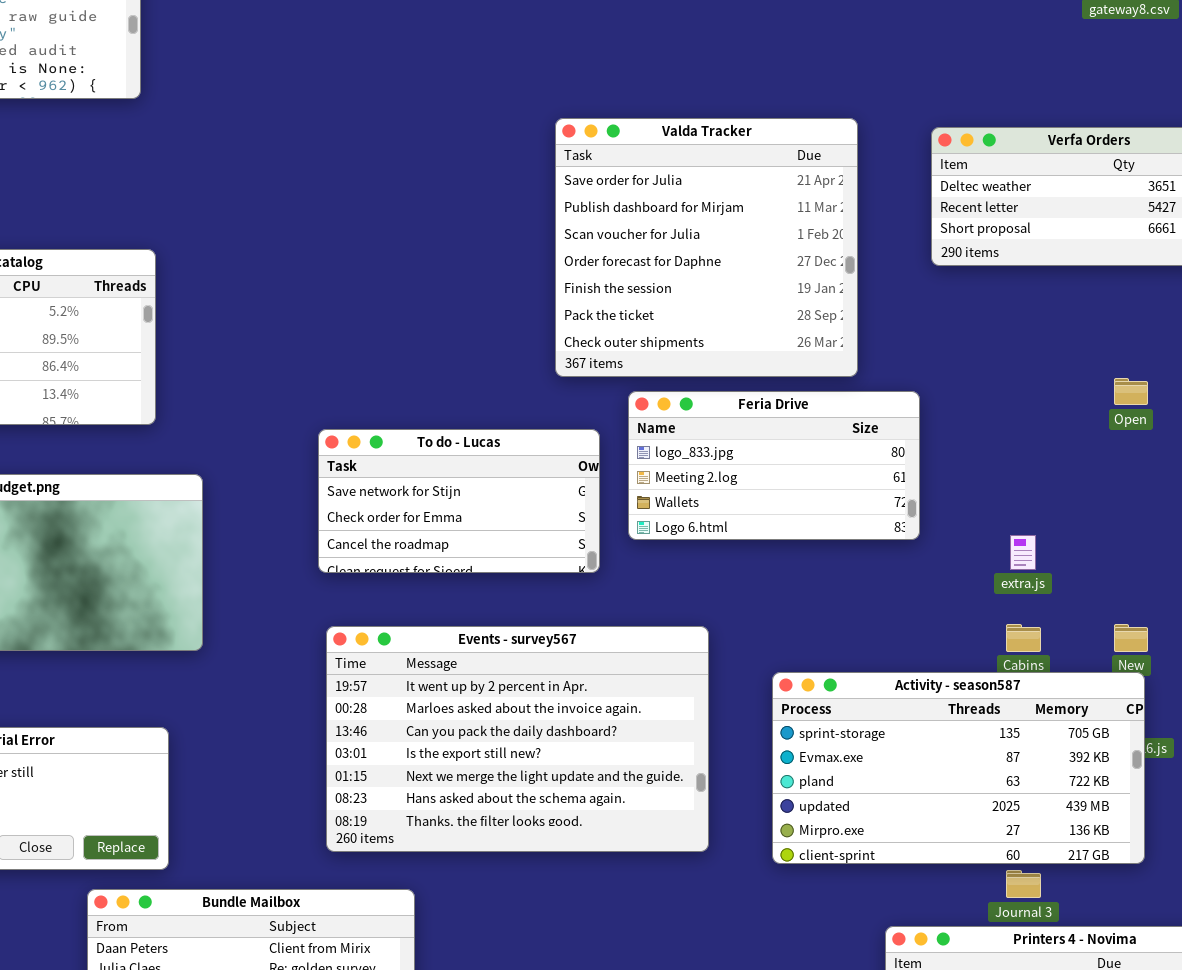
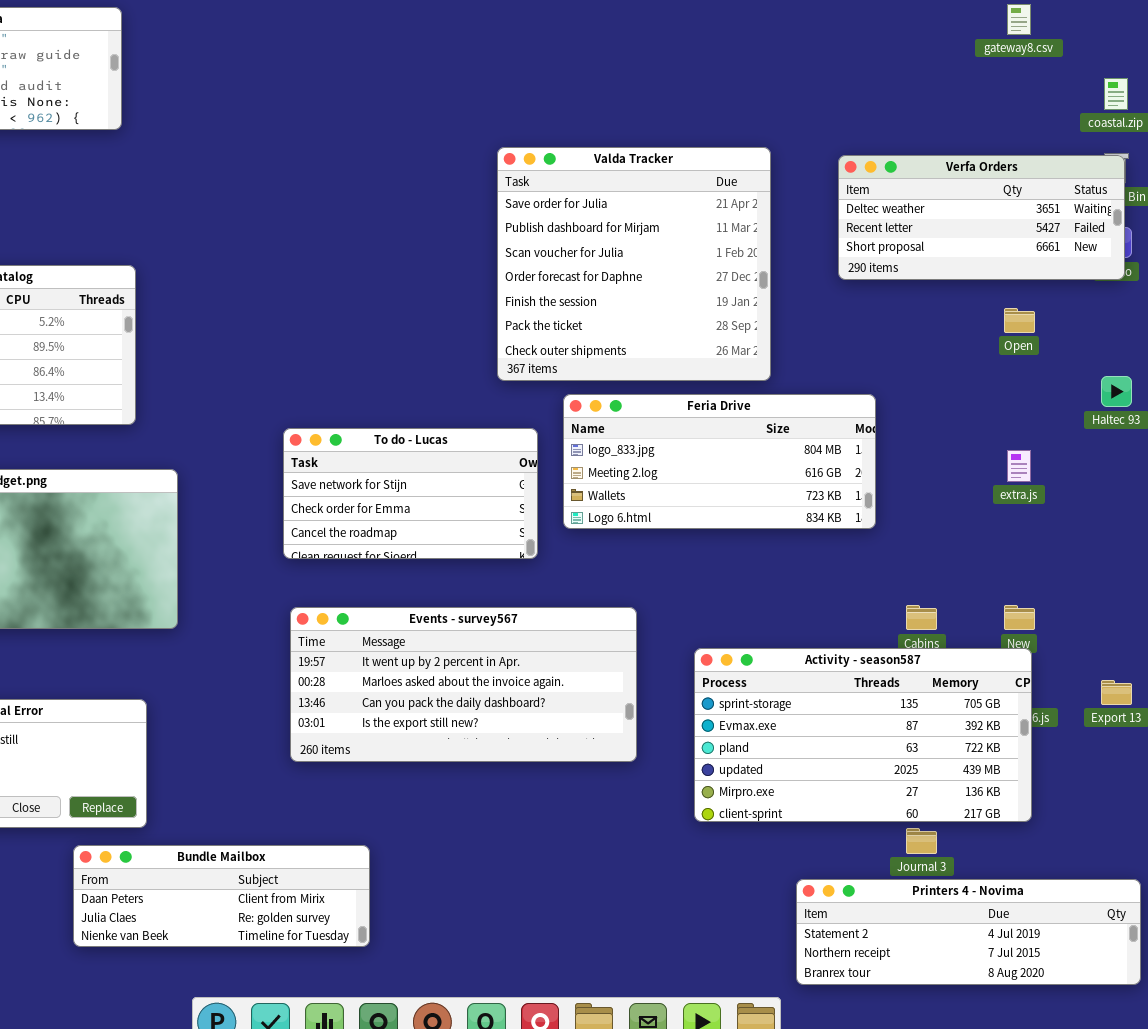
Open: [1114,378,1148,405] -> [1004,308,1035,333], moved
Feria Drive: [628,391,920,540] -> [563,394,876,529], resized
extra.js: [1010,535,1036,570] -> [1007,450,1031,482], moved
Events - survey567: [326,626,709,852] -> [290,607,637,762], resized

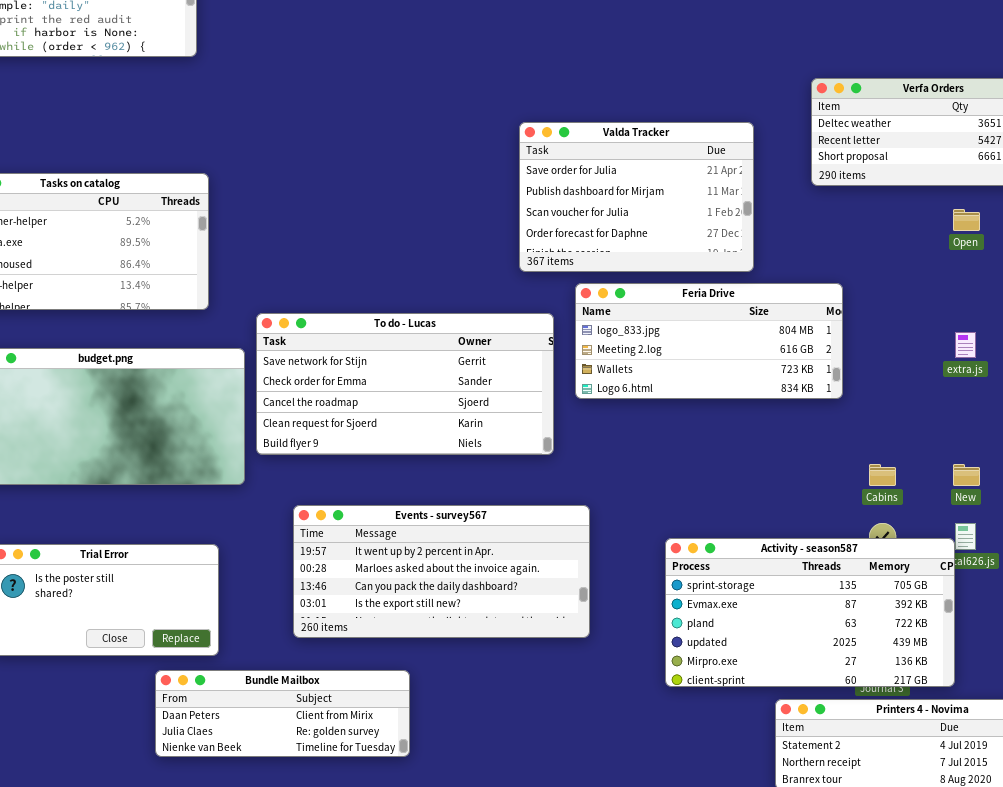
Valda Tracker: [497,147,771,381] -> [519,122,754,272], resized
To do - Lucas: [283,428,538,559] -> [256,313,554,455], resized
Events - survey567: [290,607,637,762] -> [293,505,590,638], moved
Activity - season587: [694,648,1032,822] -> [665,538,955,687], moved

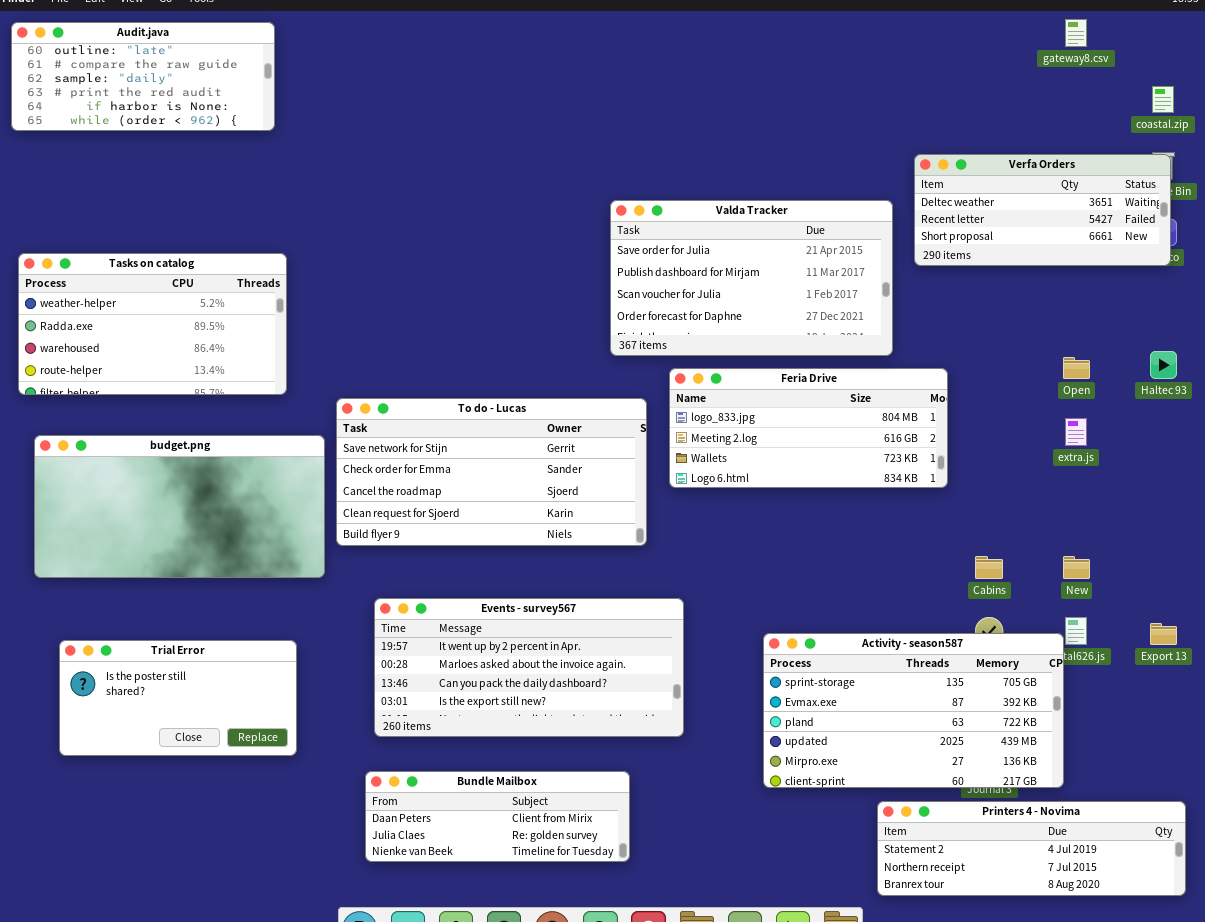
Valda Tracker: [519,122,754,272] -> [610,200,893,356], resized
Open: [953,209,980,231] -> [1063,357,1090,379], moved
Bundle Mailbox: [155,670,410,757] -> [365,771,630,862], moved

